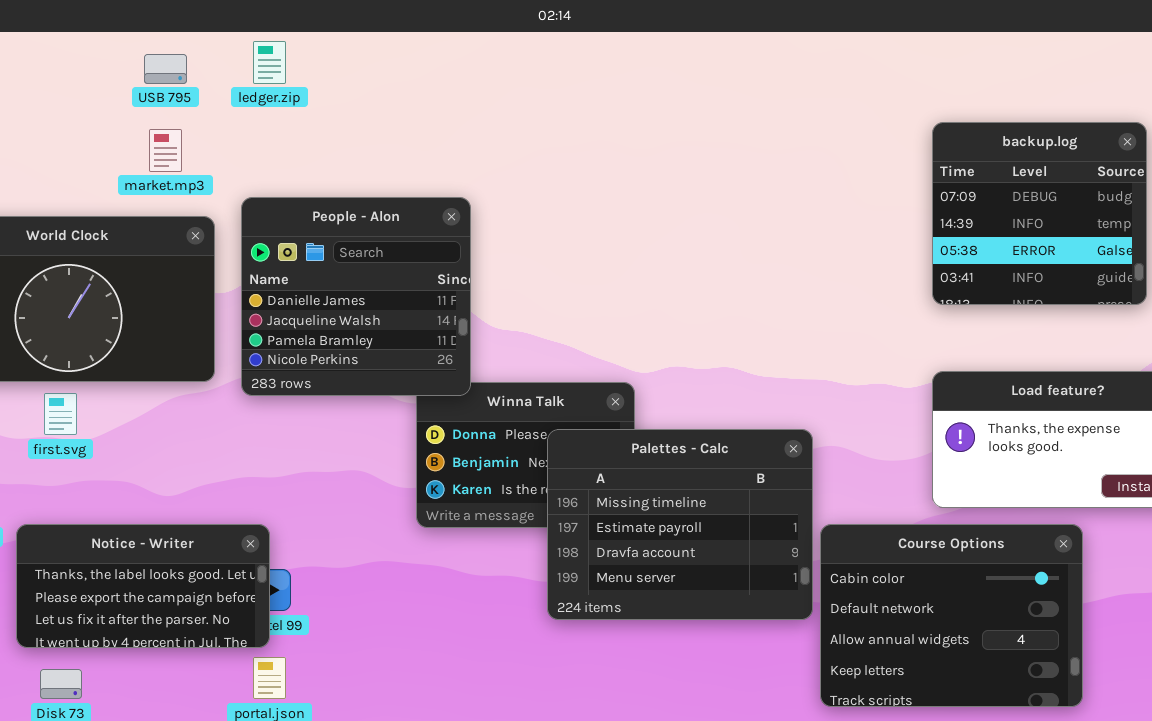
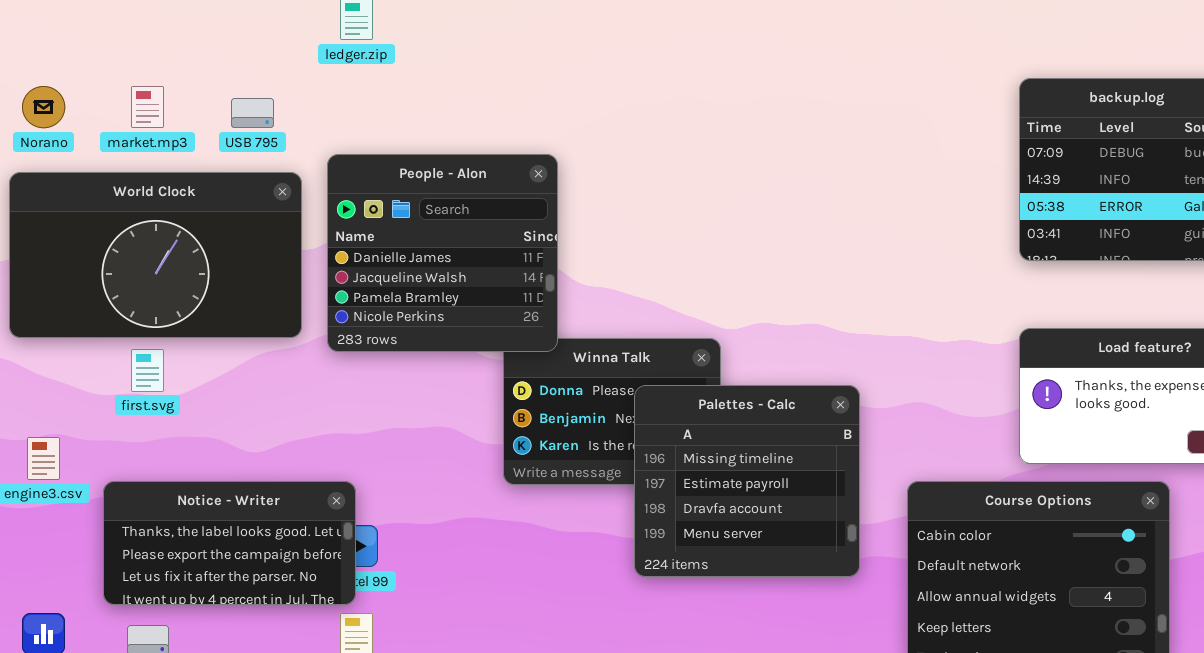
USB 795: [144,54,187,84] -> [231,98,274,128], moved
market.mp3: [149,129,182,172] -> [131,86,164,128], moved
Palettes - Calc: [547,429,813,620] -> [634,385,860,577], resized

